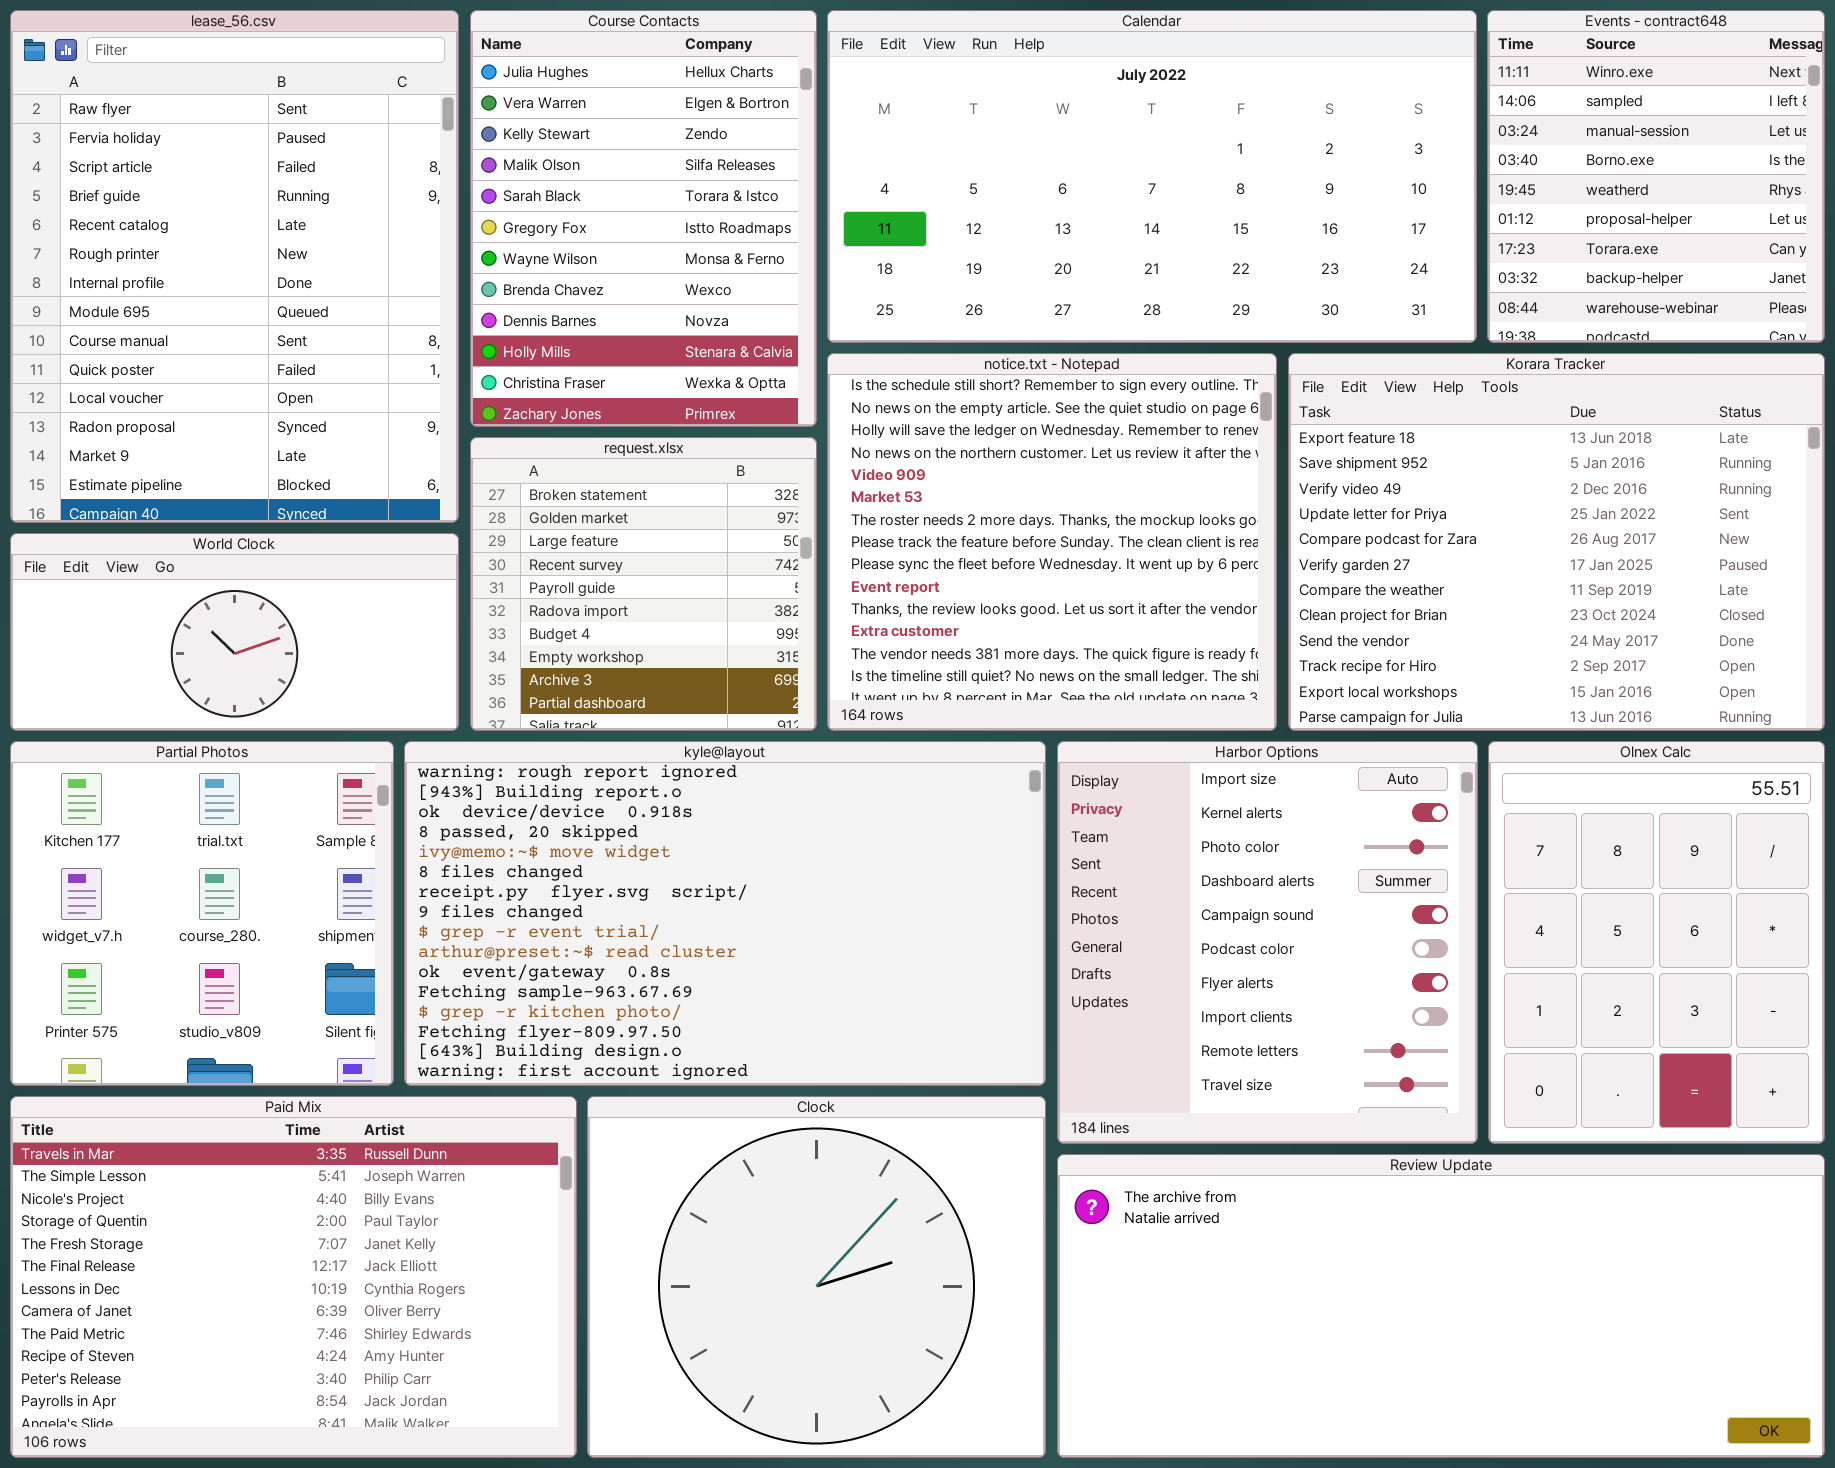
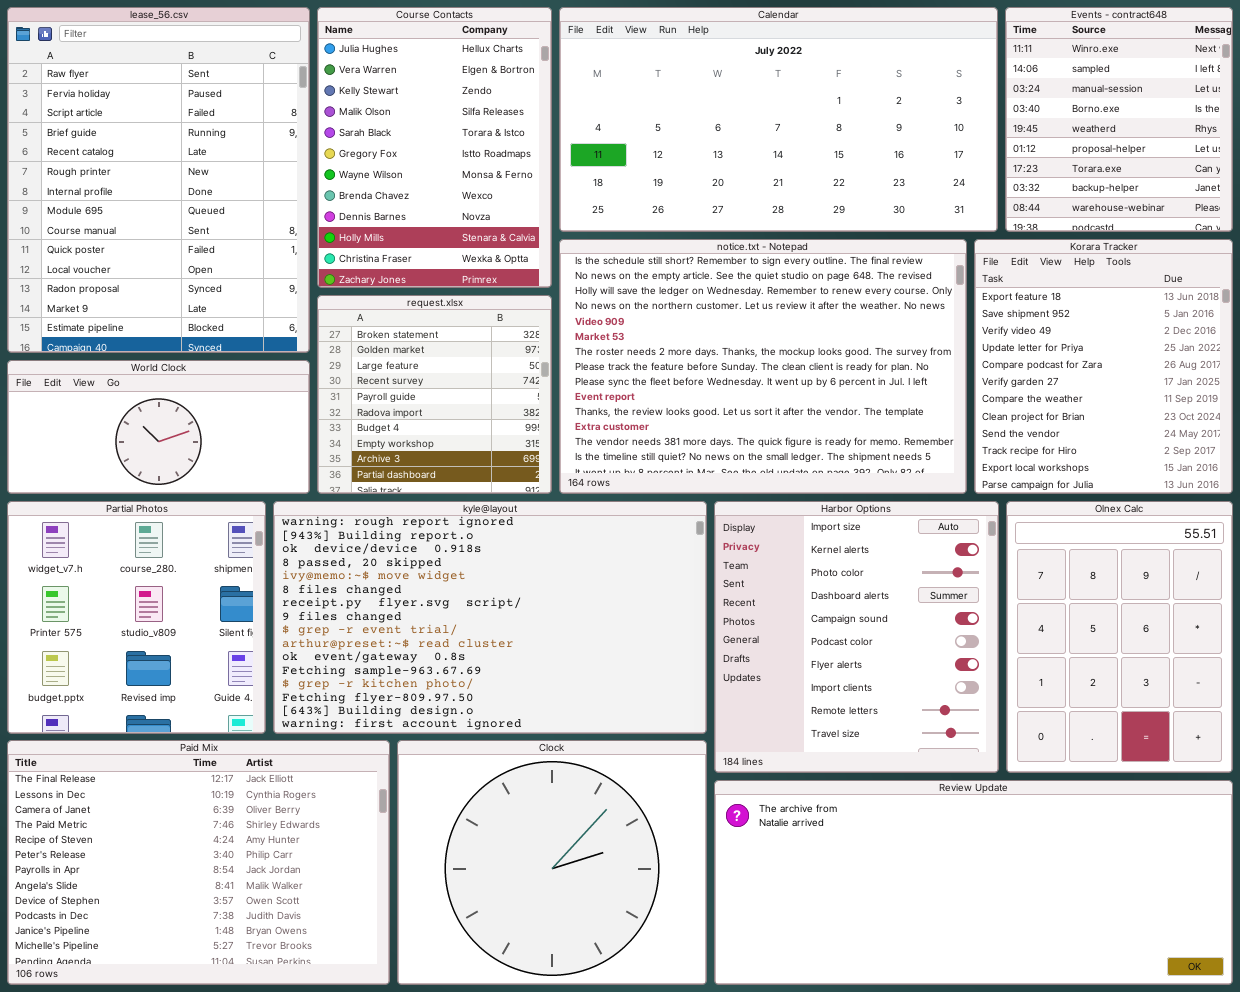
notice.txt - Notepad: [827,353,1277,731] -> [559,239,967,494], resized
Korara Tracker: [1288,353,1825,731] -> [974,239,1233,494], resized
Partial Photos: [10,741,394,1086] -> [7,501,266,734], scrolled down 1 row
Paid Mix: [10,1096,577,1458] -> [7,740,390,985], scrolled down 5 rows

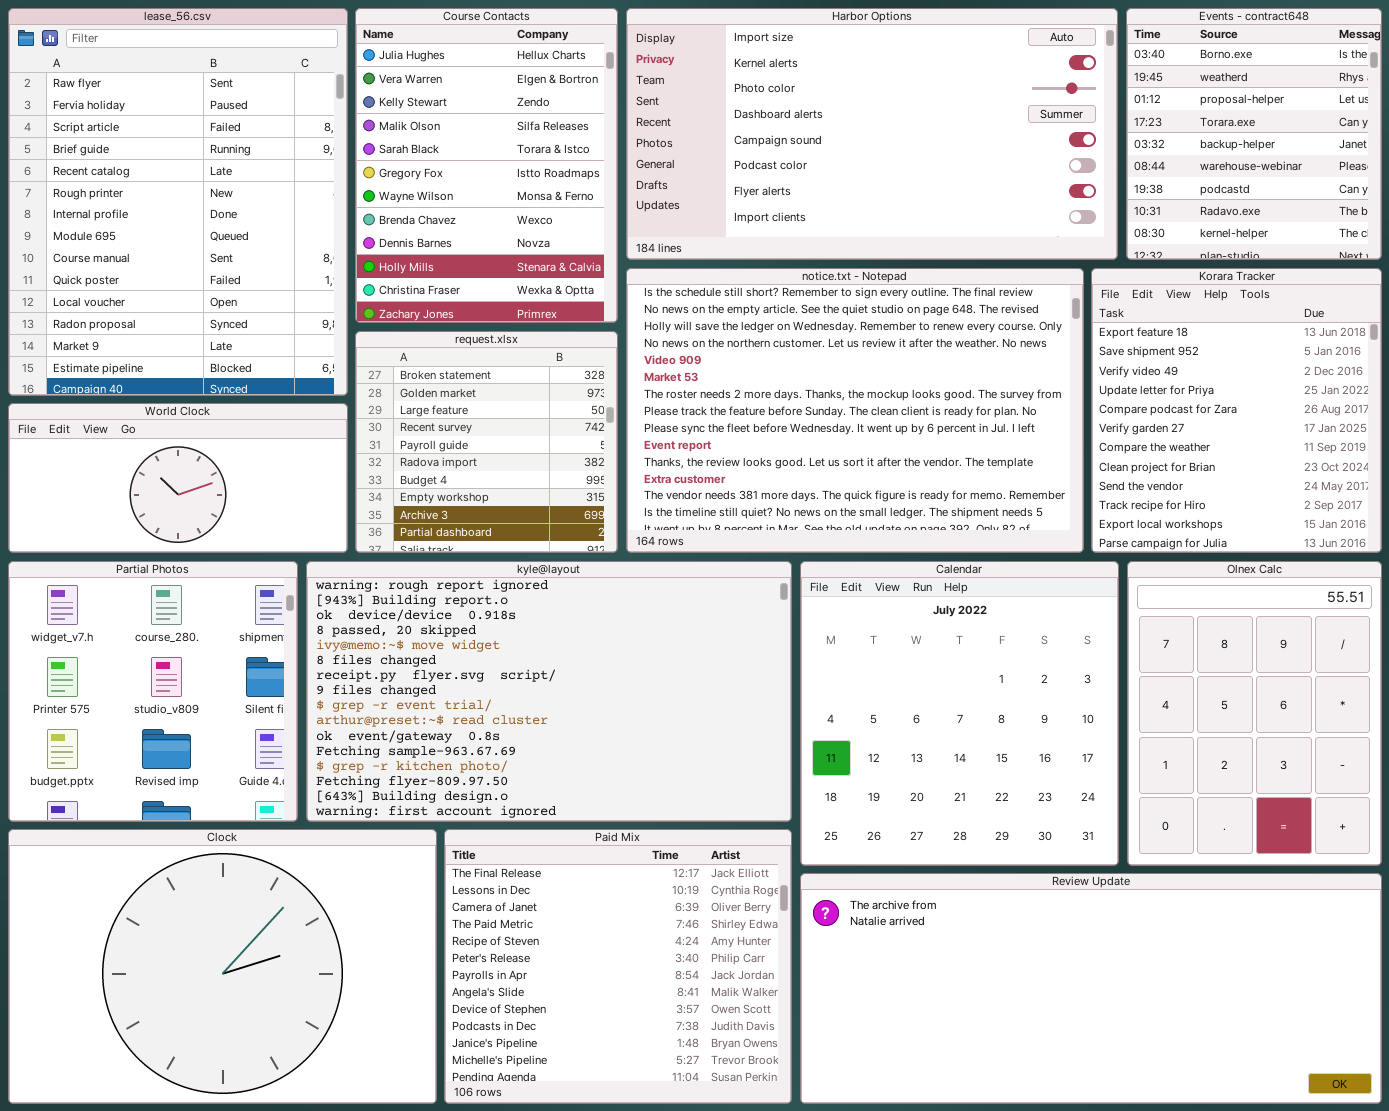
Calendar: [559,7,998,232] -> [800,561,1119,866], moved, resized
Events - contract648: [1005,7,1233,232] -> [1126,8,1382,260], scrolled down 3 rows
Harbor Options: [714,501,999,773] -> [626,8,1118,260], moved, resized
Paid Mix: [7,740,390,985] -> [444,829,792,1104], moved, resized
Clock: [397,740,707,985] -> [8,829,437,1104], moved, resized

